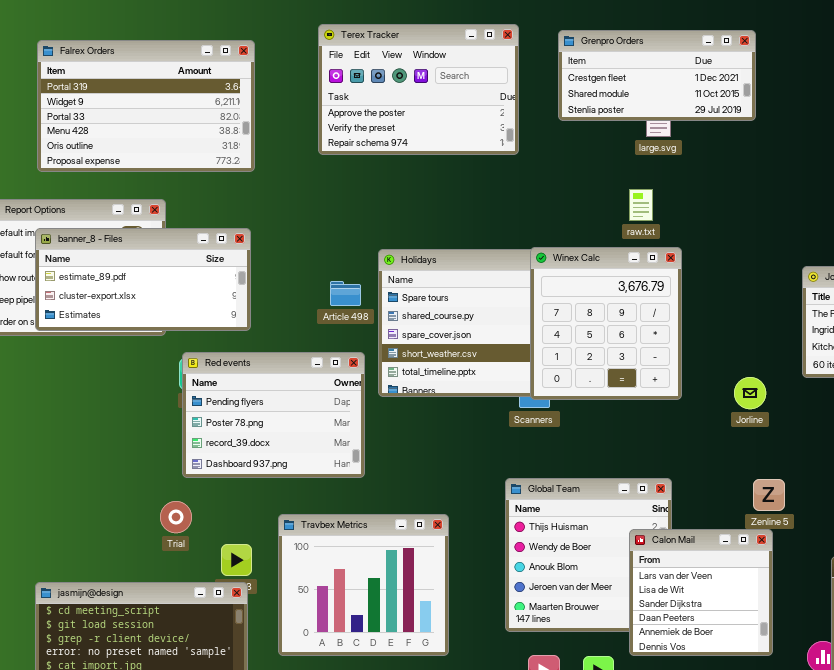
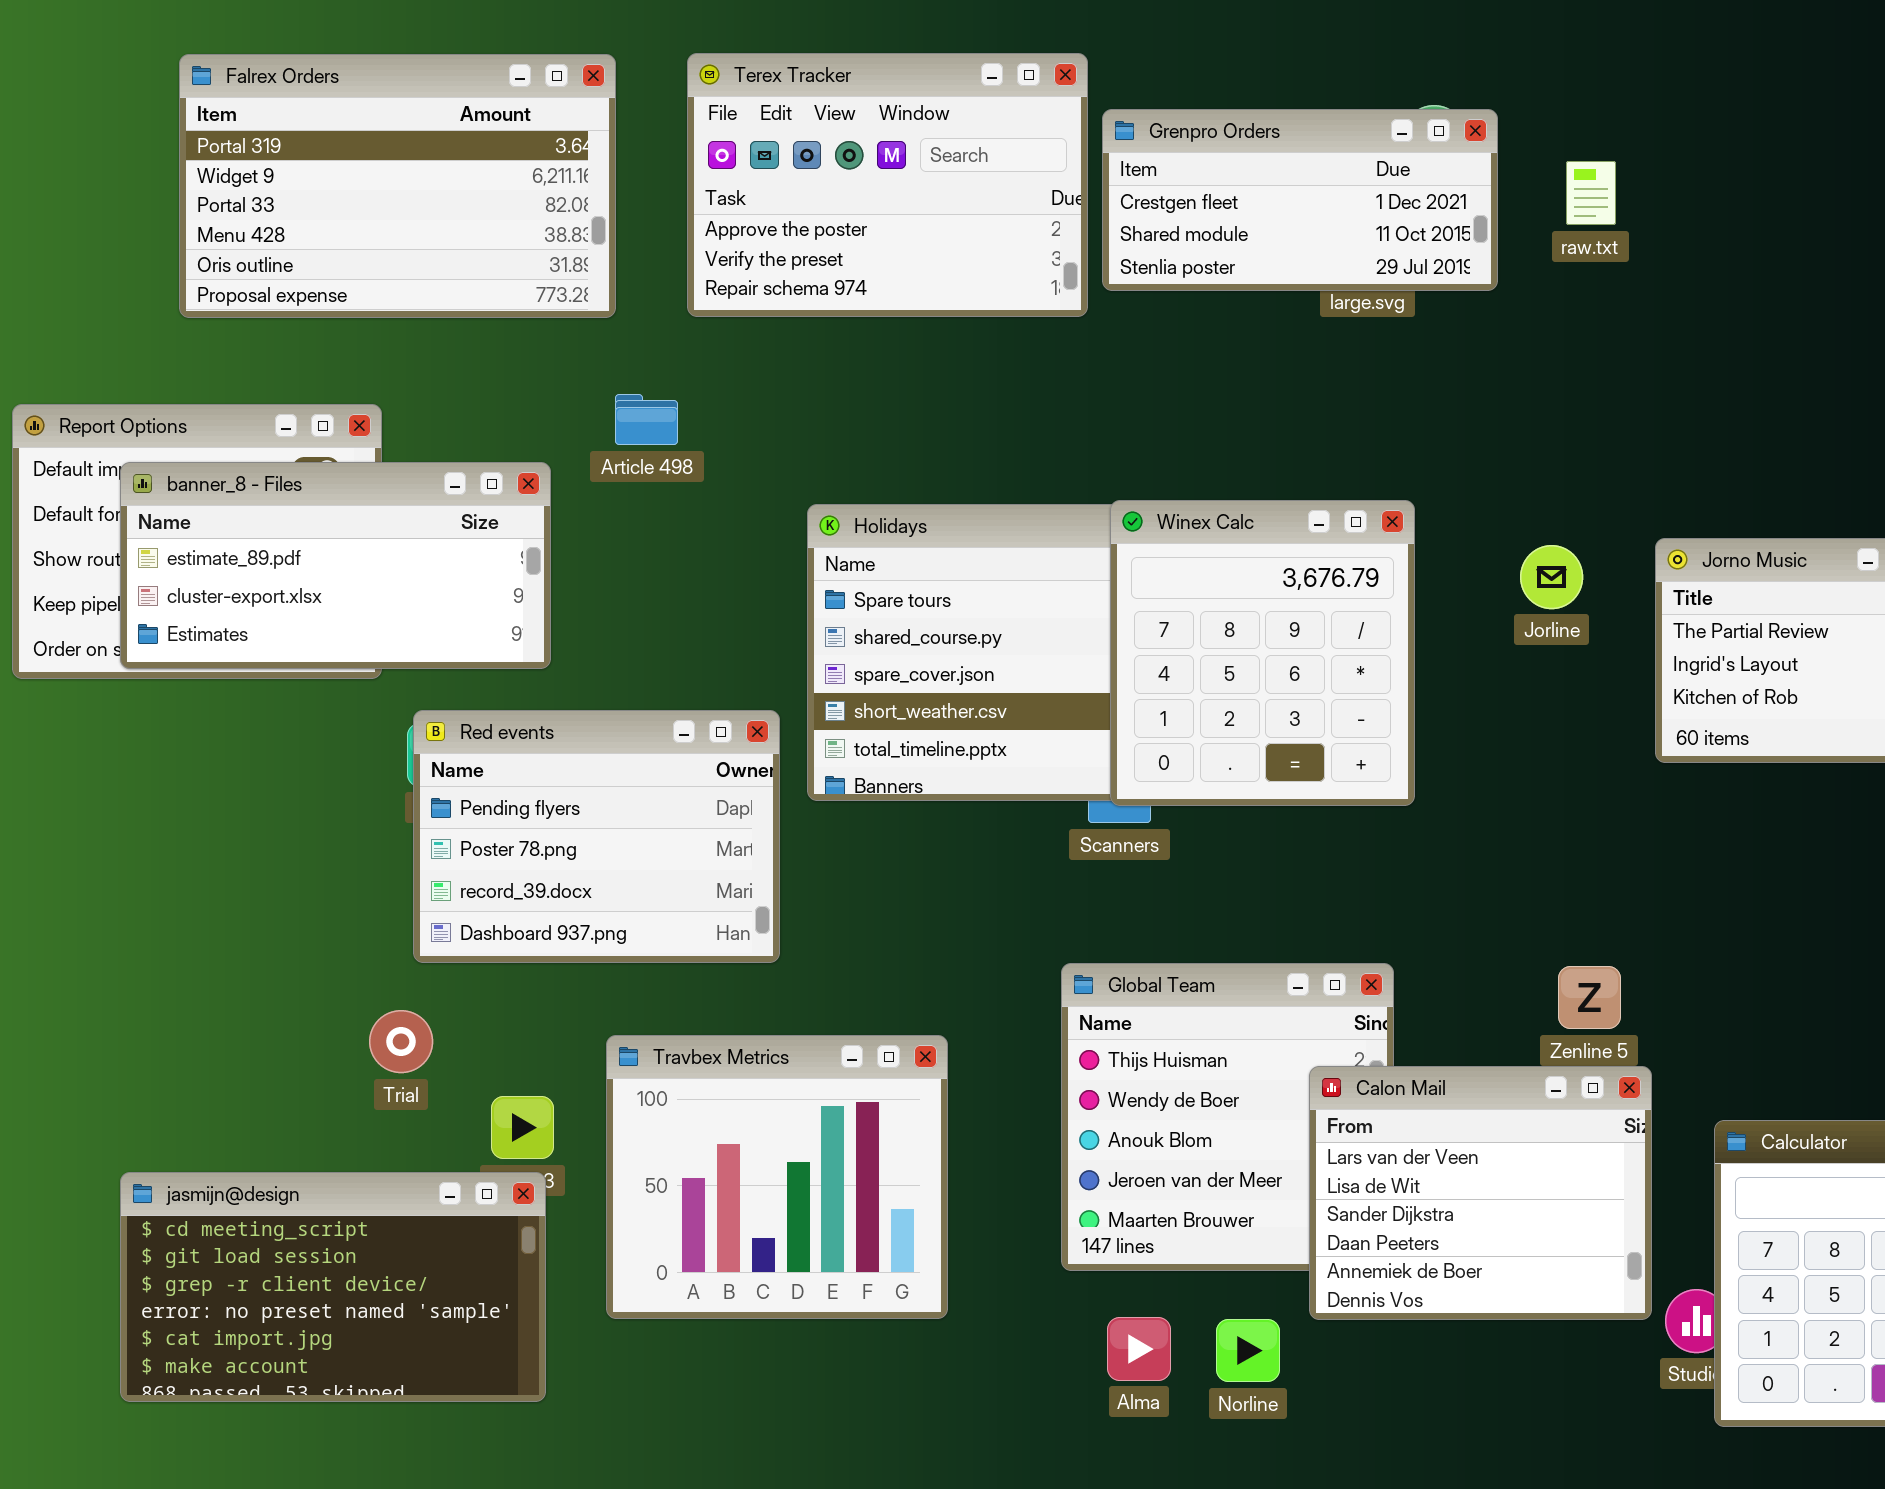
Grenpro Orders: [558,30,756,121] -> [1102,109,1498,291], moved
Falrex Orders: [37,40,255,172] -> [179,54,616,318], moved
raw.txt: [629,189,653,221] -> [1566,161,1616,225], moved
Article 498: [330,281,361,306] -> [615,394,678,445], moved
Jorline: [734,377,766,409] -> [1520,545,1583,609], moved
Calon Mail: [629,529,773,656] -> [1309,1066,1652,1320], resized

